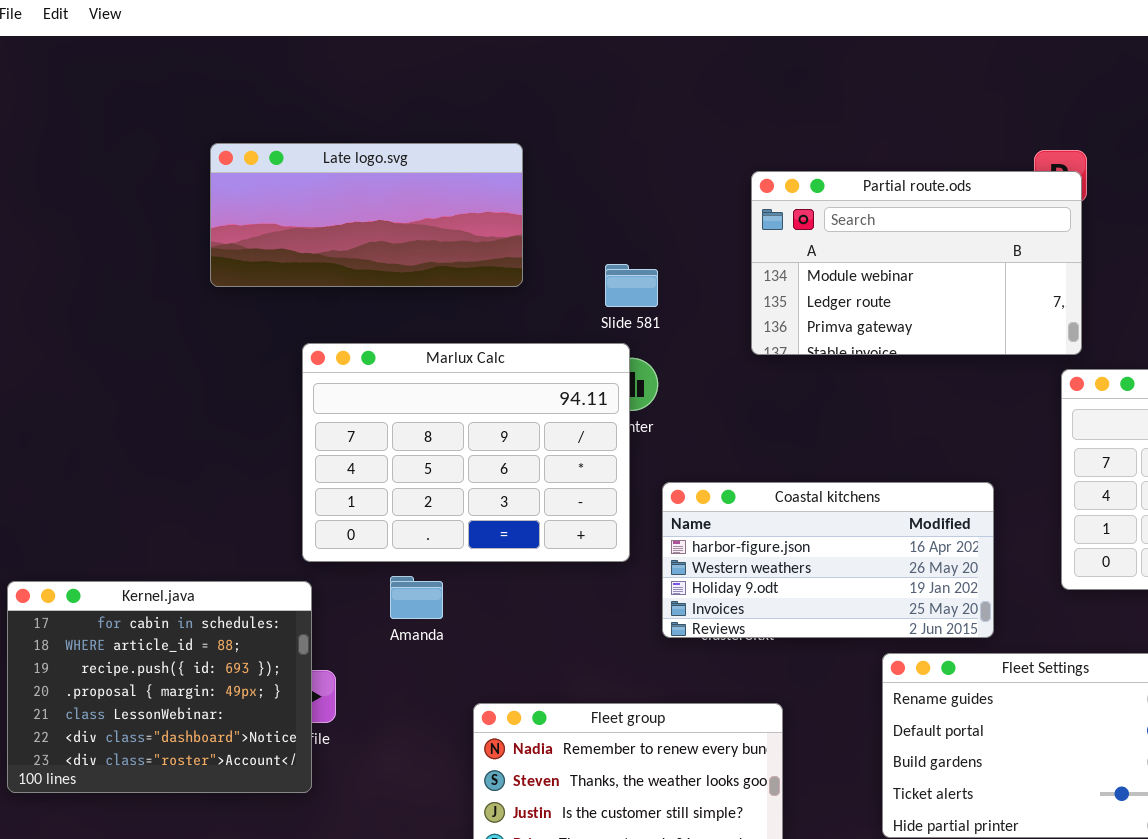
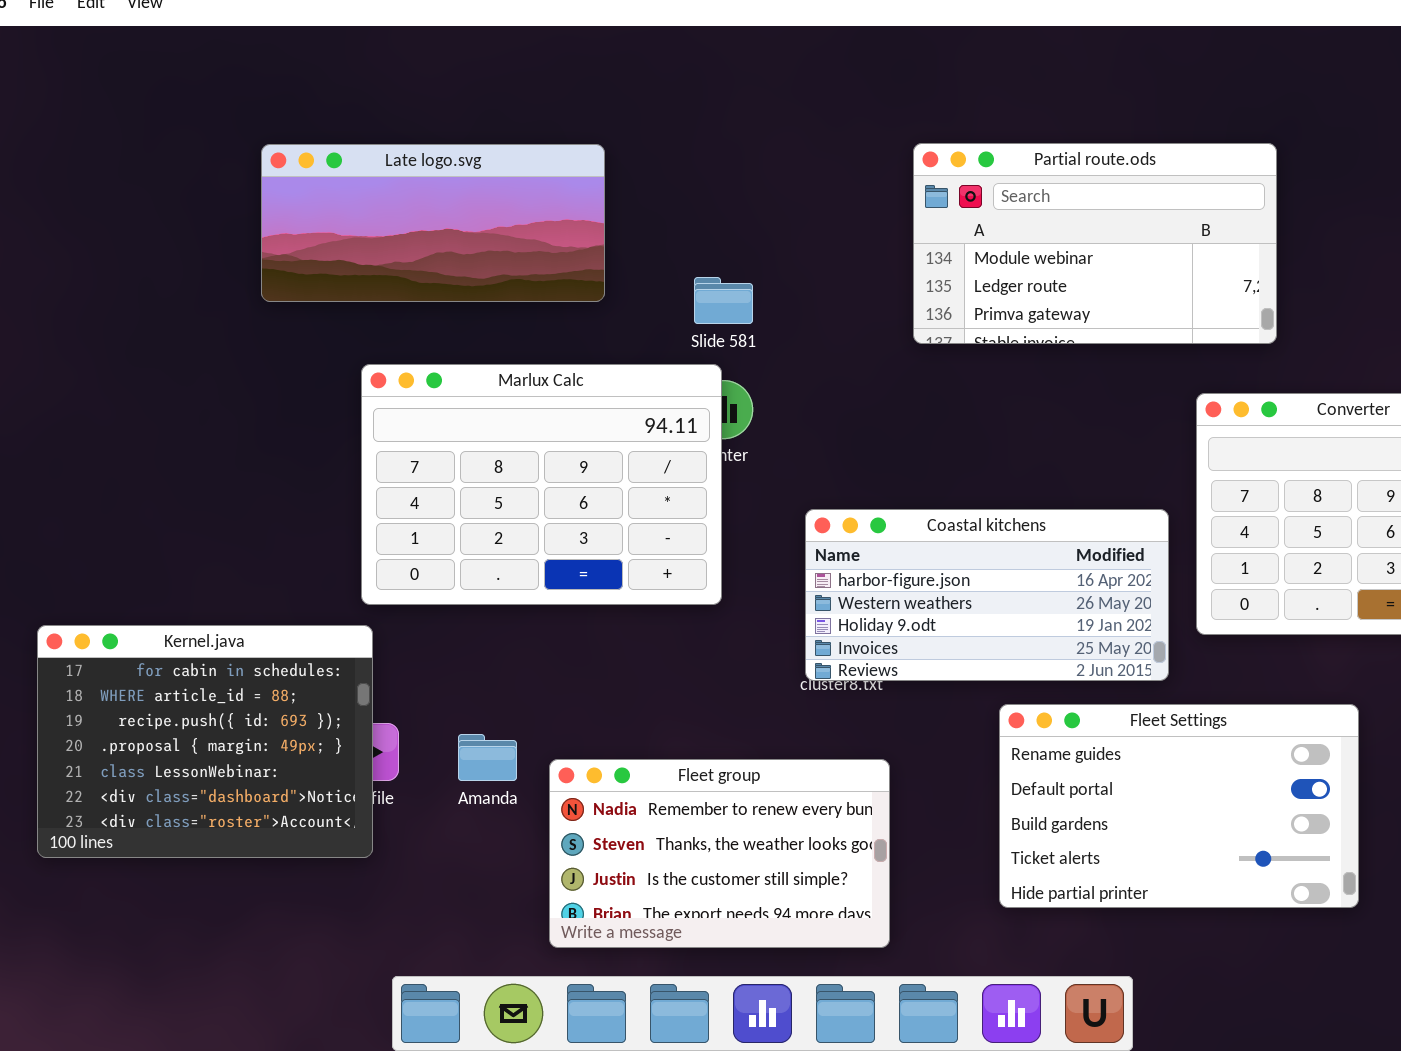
Partial route.ods: [751,171,1082,355] -> [913,143,1277,344], moved
Coastal kitchens: [662,482,994,638] -> [805,509,1169,681], moved
Amanda: [390,576,443,619] -> [458,734,517,781], moved

